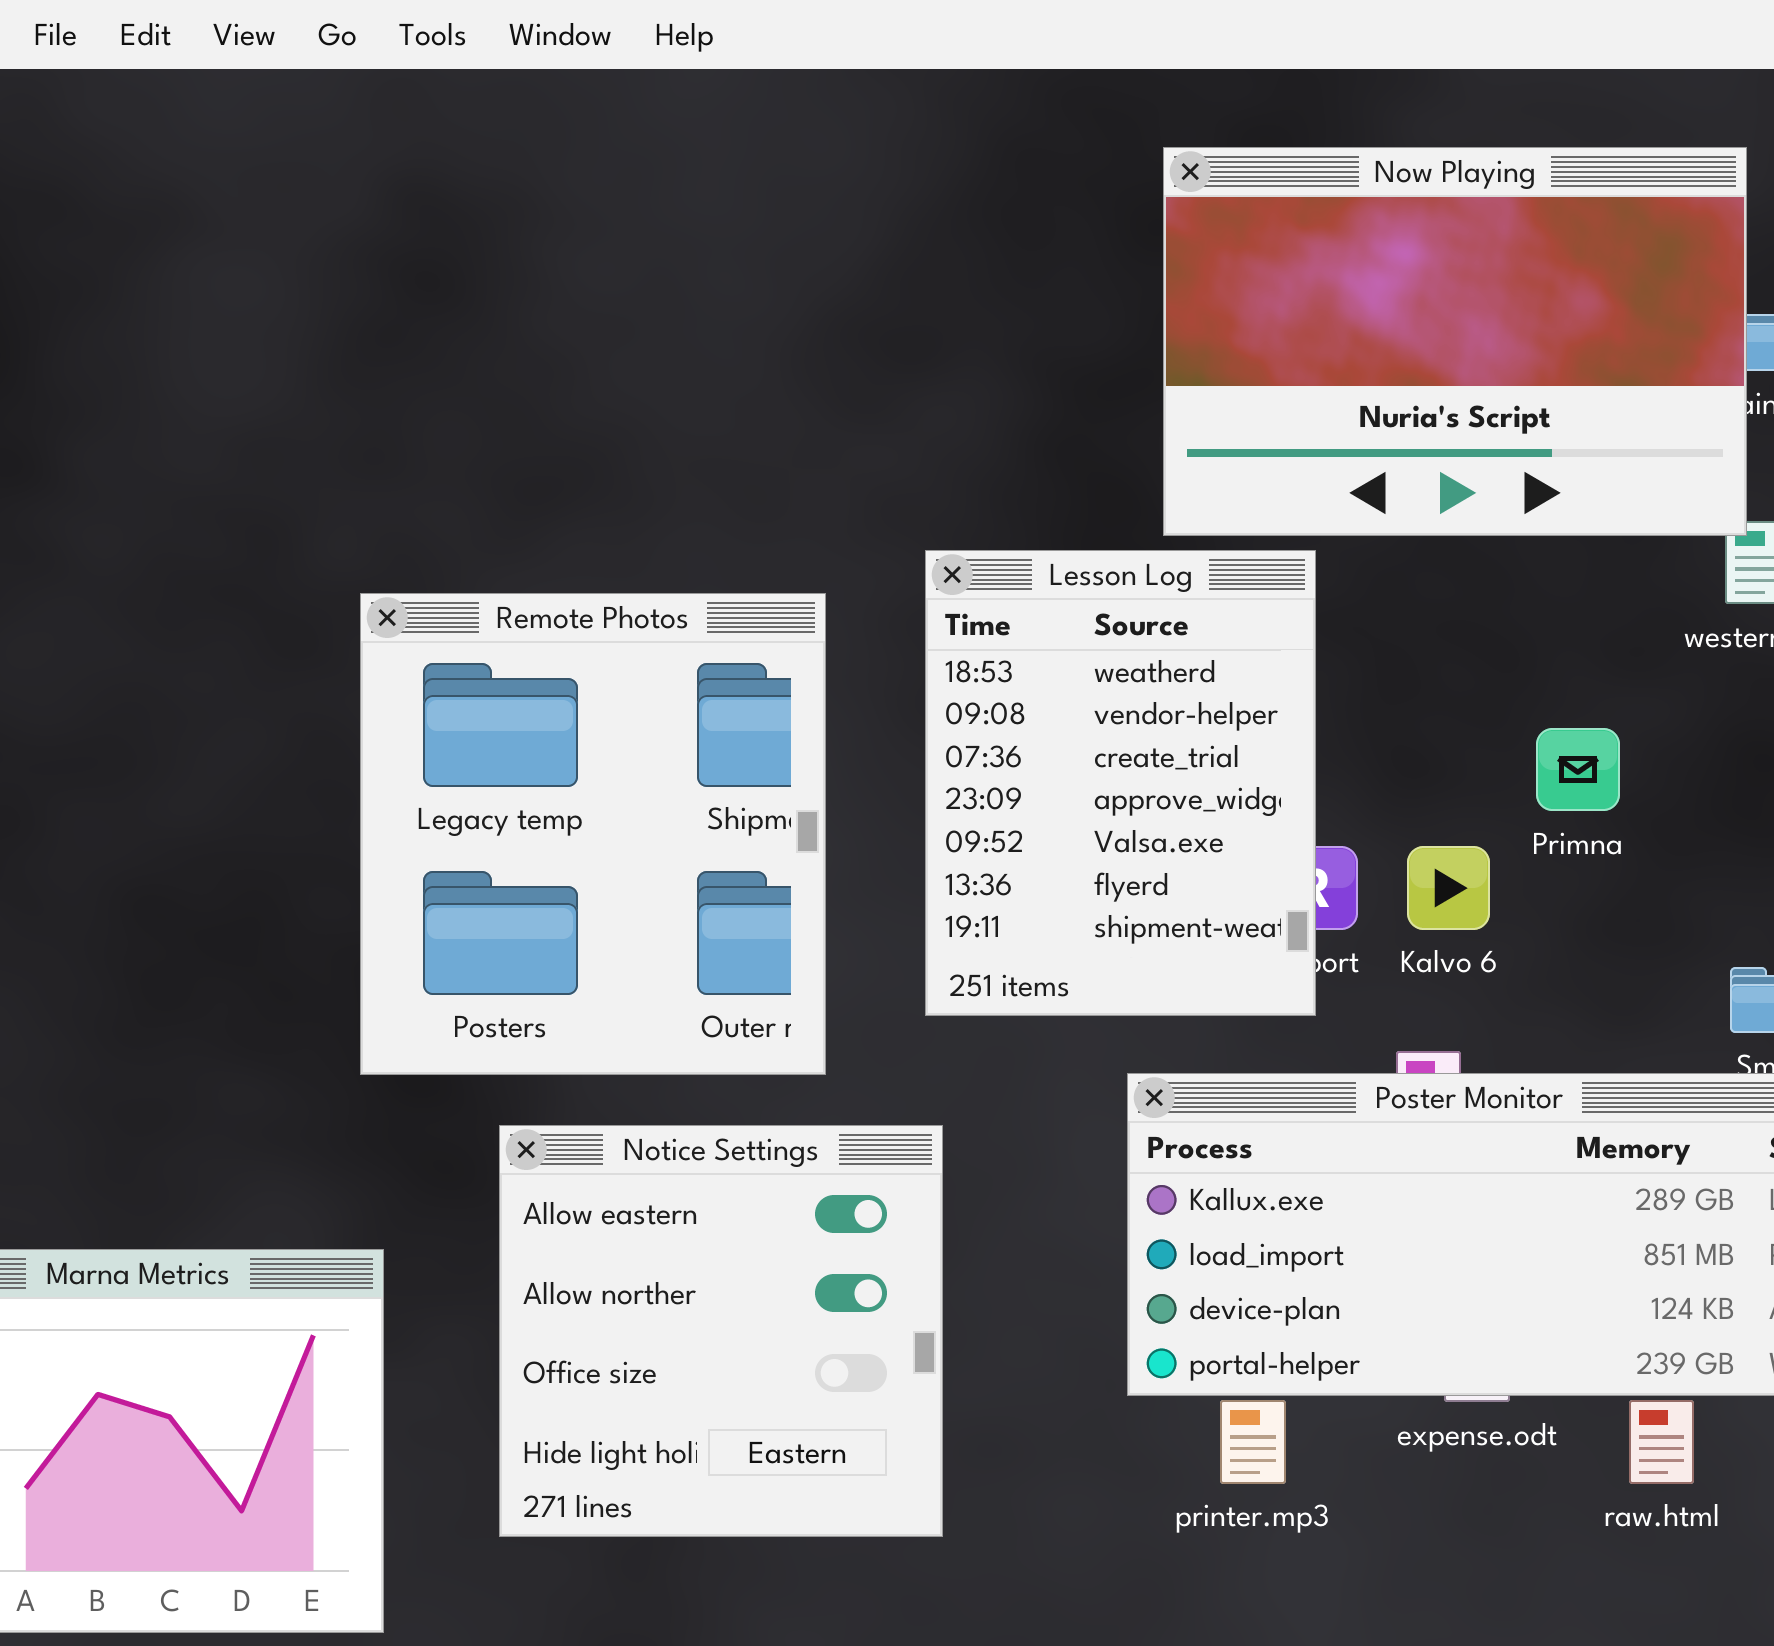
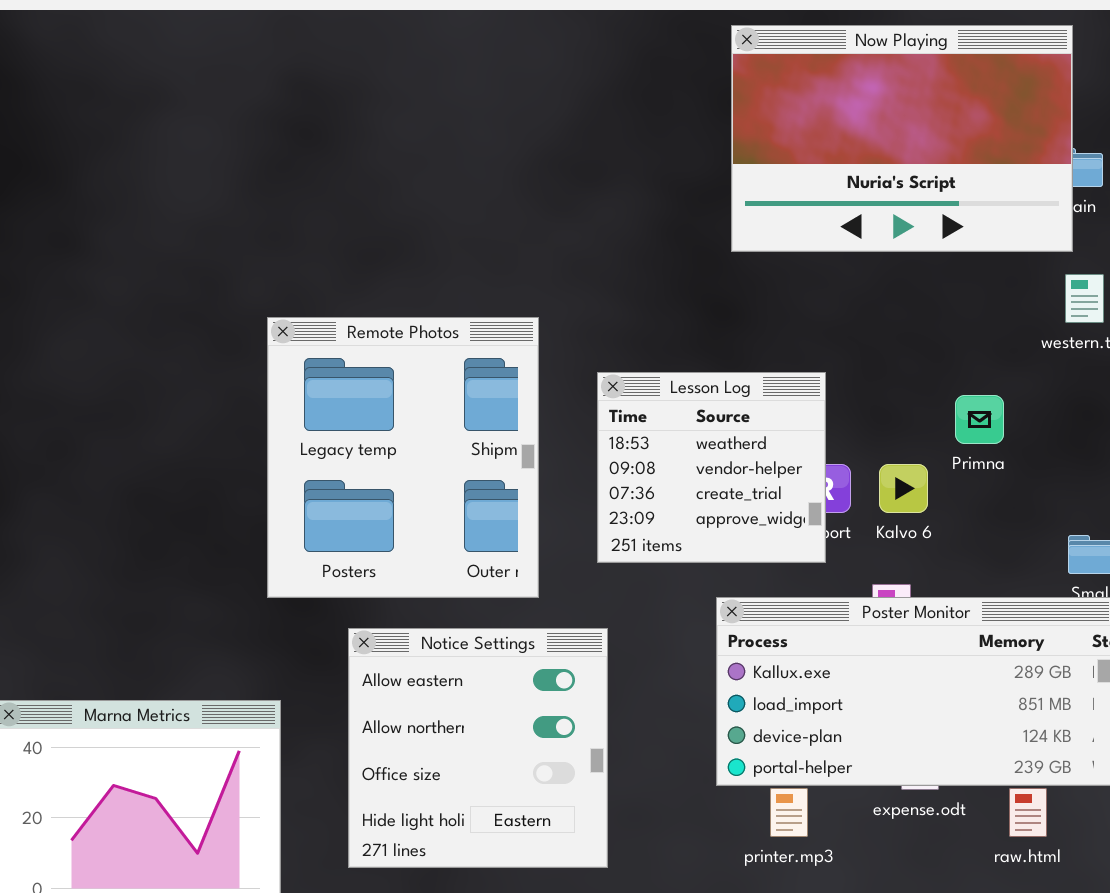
Now Playing: [1163,147,1747,536] -> [731,25,1073,252], moved
Lesson Log: [925,550,1316,1016] -> [597,372,826,563], resized

